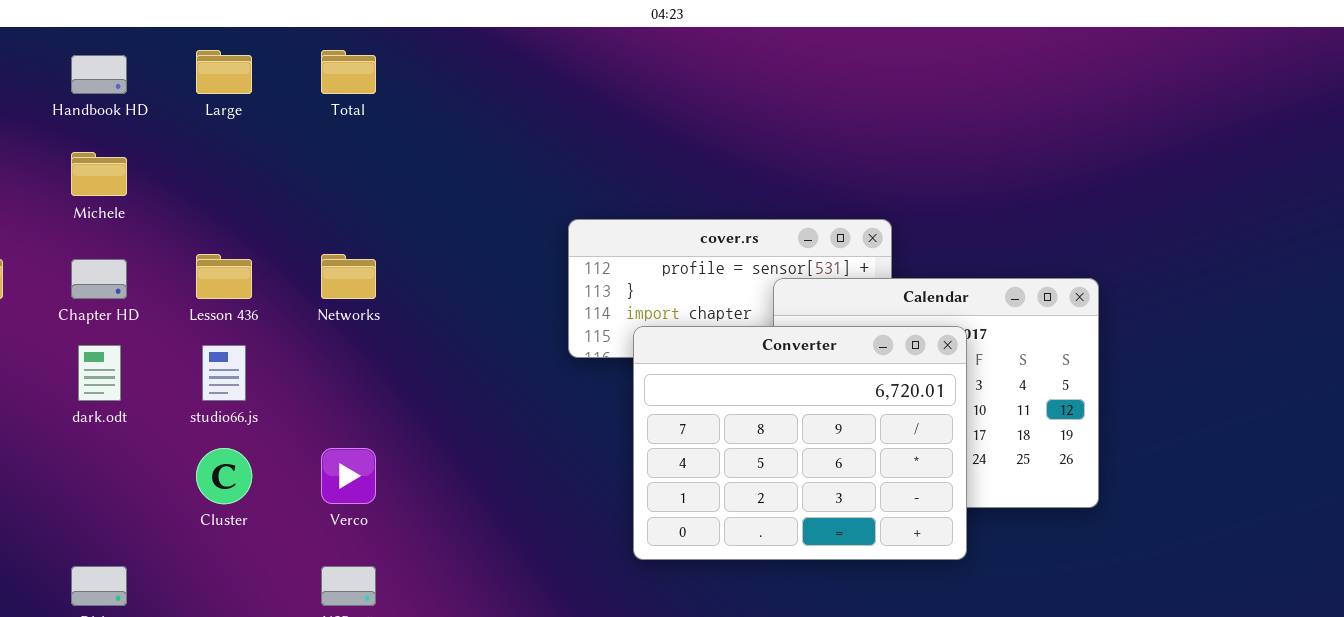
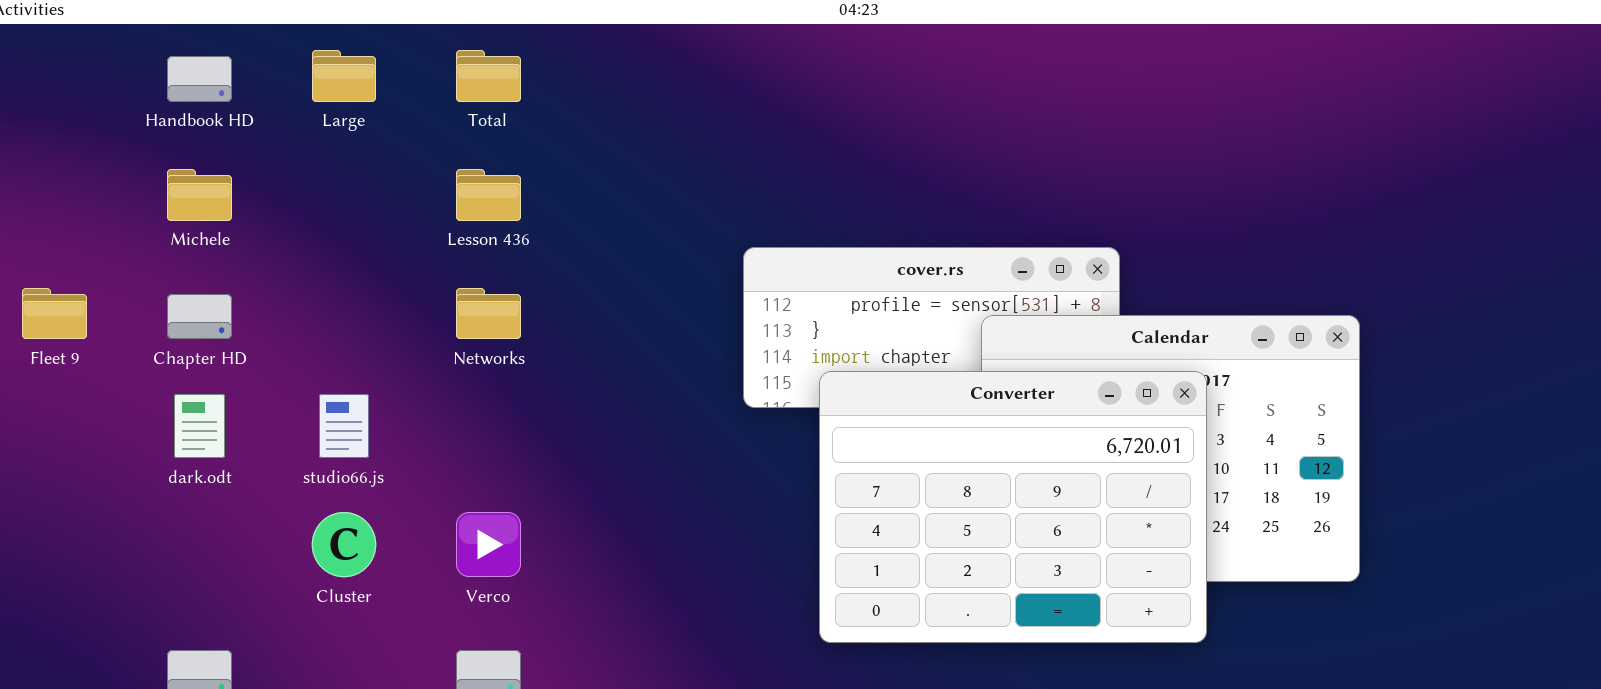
Lesson 436: [196,254,252,299] -> [456,169,521,221], moved

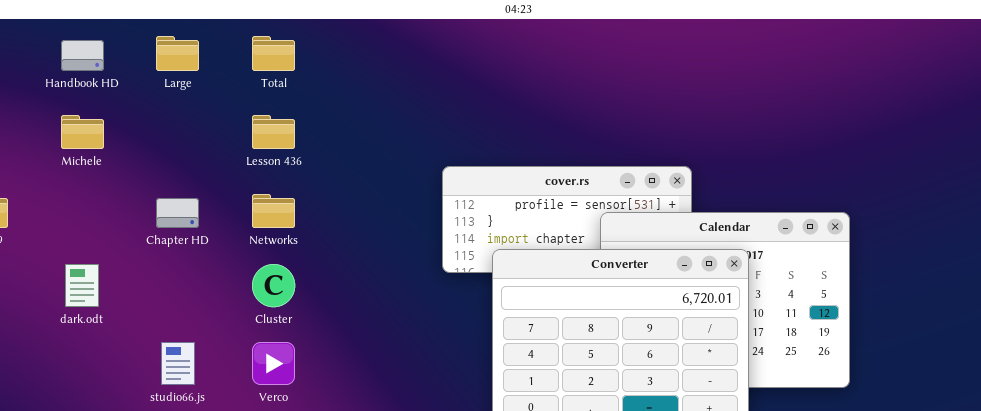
Chapter HD: [167,294,232,339] -> [156,198,199,228], moved
studio66.js: [319,394,369,458] -> [161,342,195,385], moved
Cluster: [312,512,376,577] -> [252,264,295,307], moved

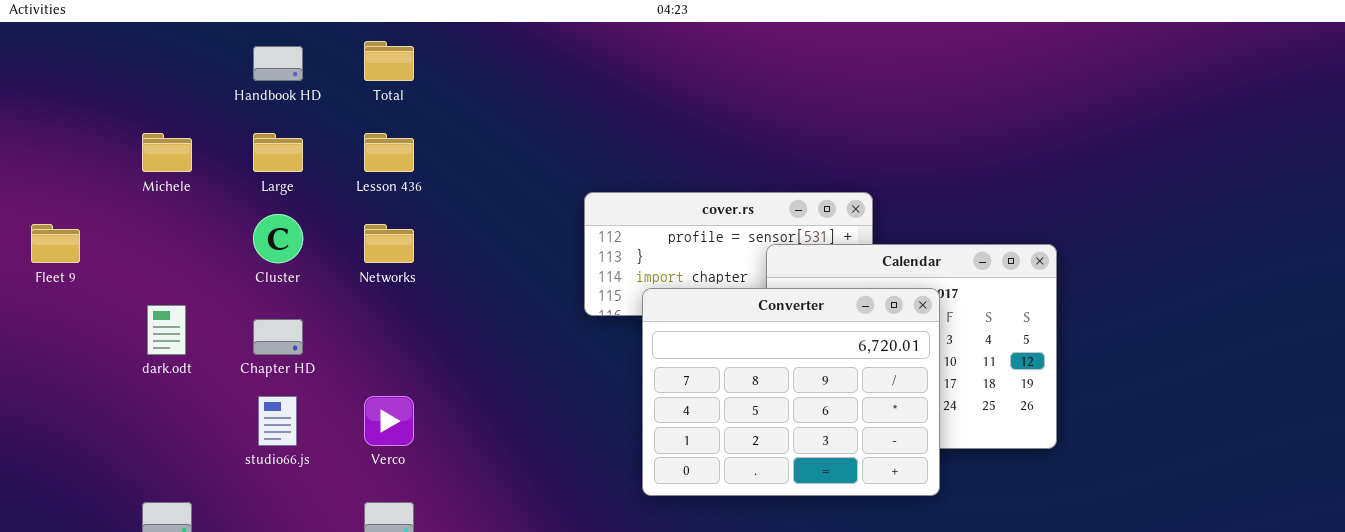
Large: [156,36,199,71] -> [253,133,303,172], moved
Handbook HD: [61,40,104,71] -> [253,46,303,81], moved
Chapter HD: [156,198,199,228] -> [253,319,303,355], moved
Cluster: [252,264,295,307] -> [253,214,303,263], moved

